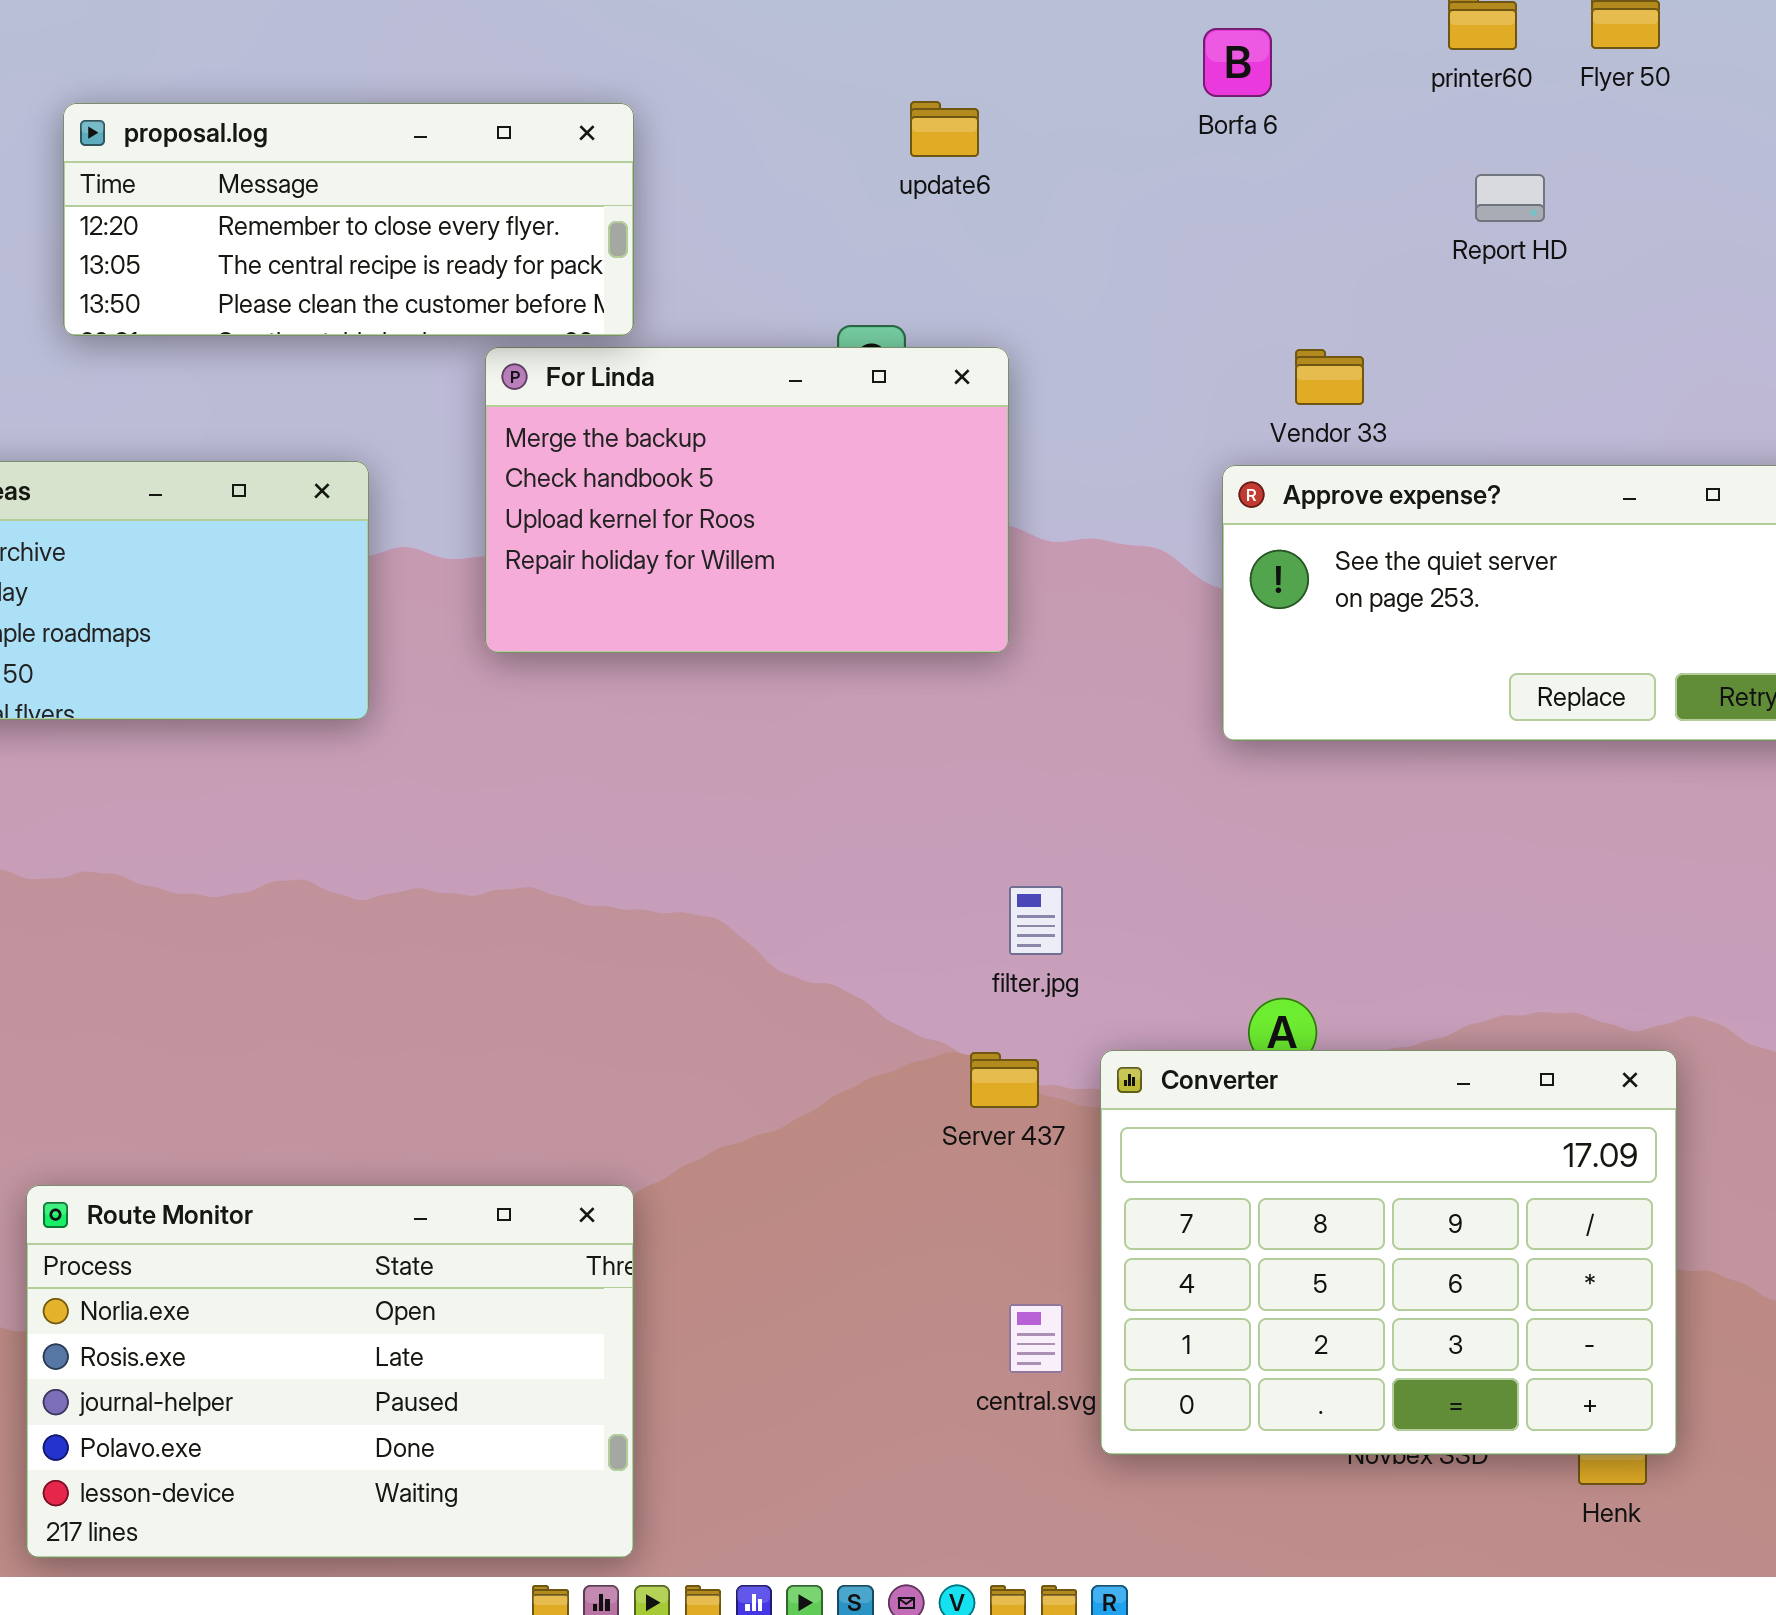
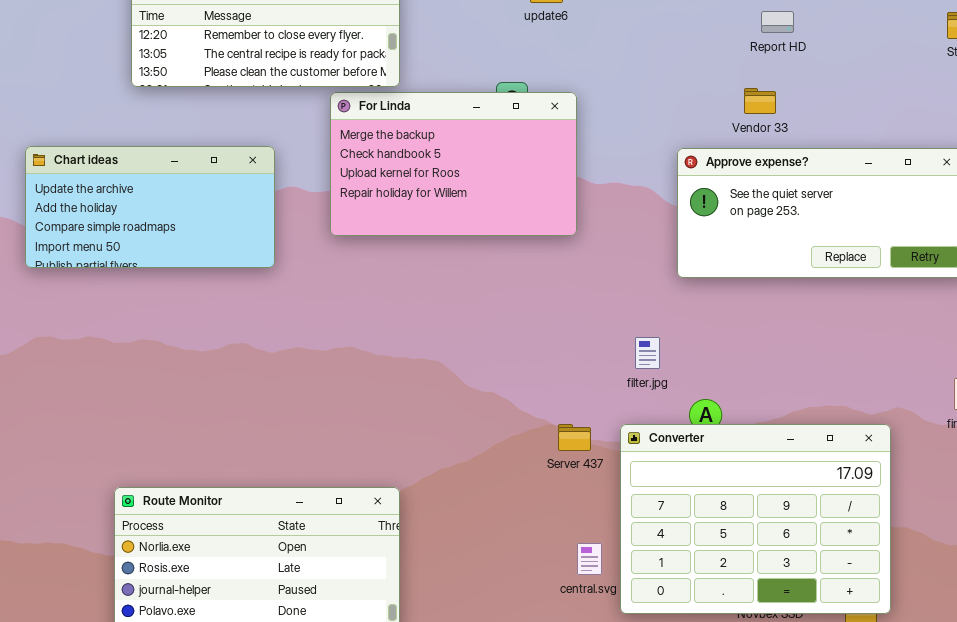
Report HD: [1475,174,1545,222] -> [761,11,794,33], moved
Vendor 33: [1295,349,1364,405] -> [744,88,776,114], moved
filter.jpg: [1009,886,1063,955] -> [635,337,660,369], moved

